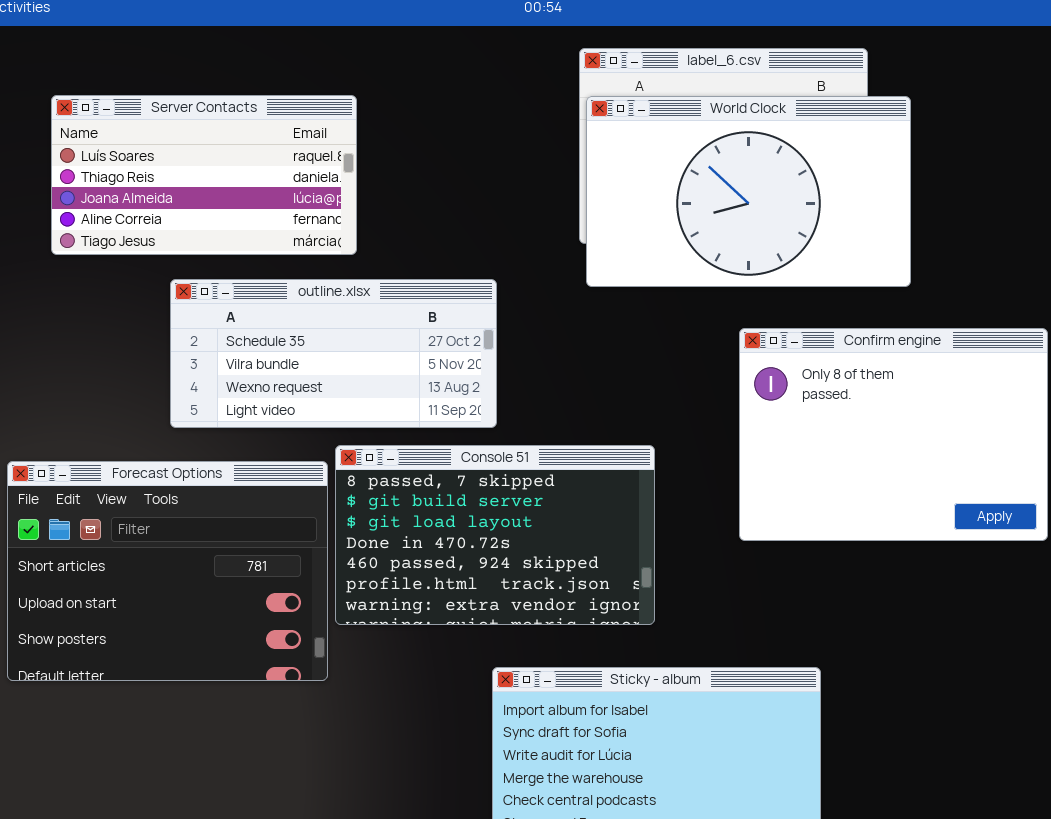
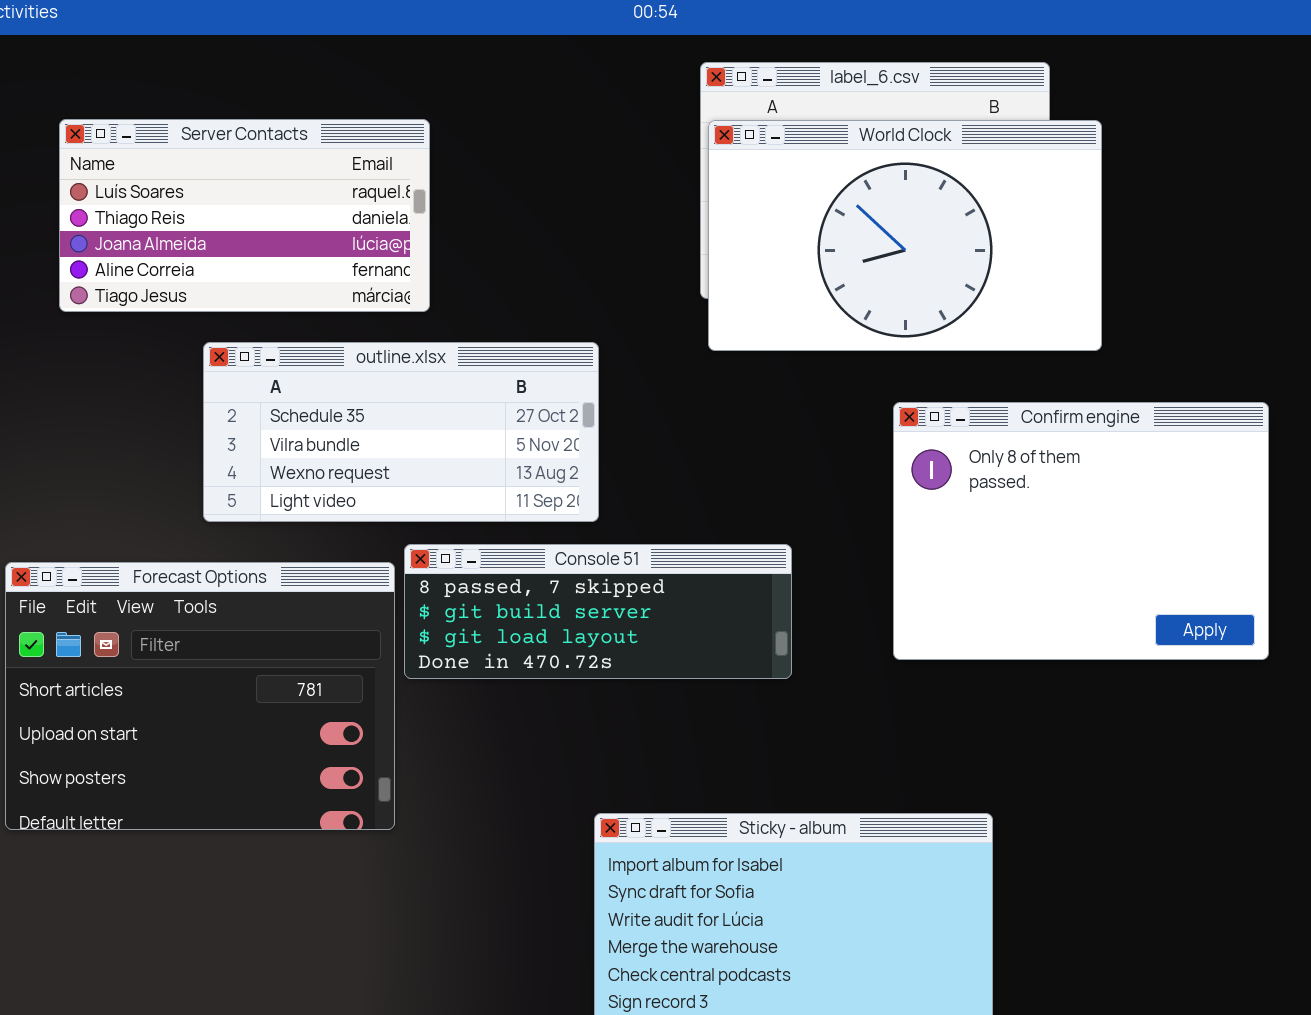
Console 51: [335,445,655,625] -> [404,544,792,679], resized

